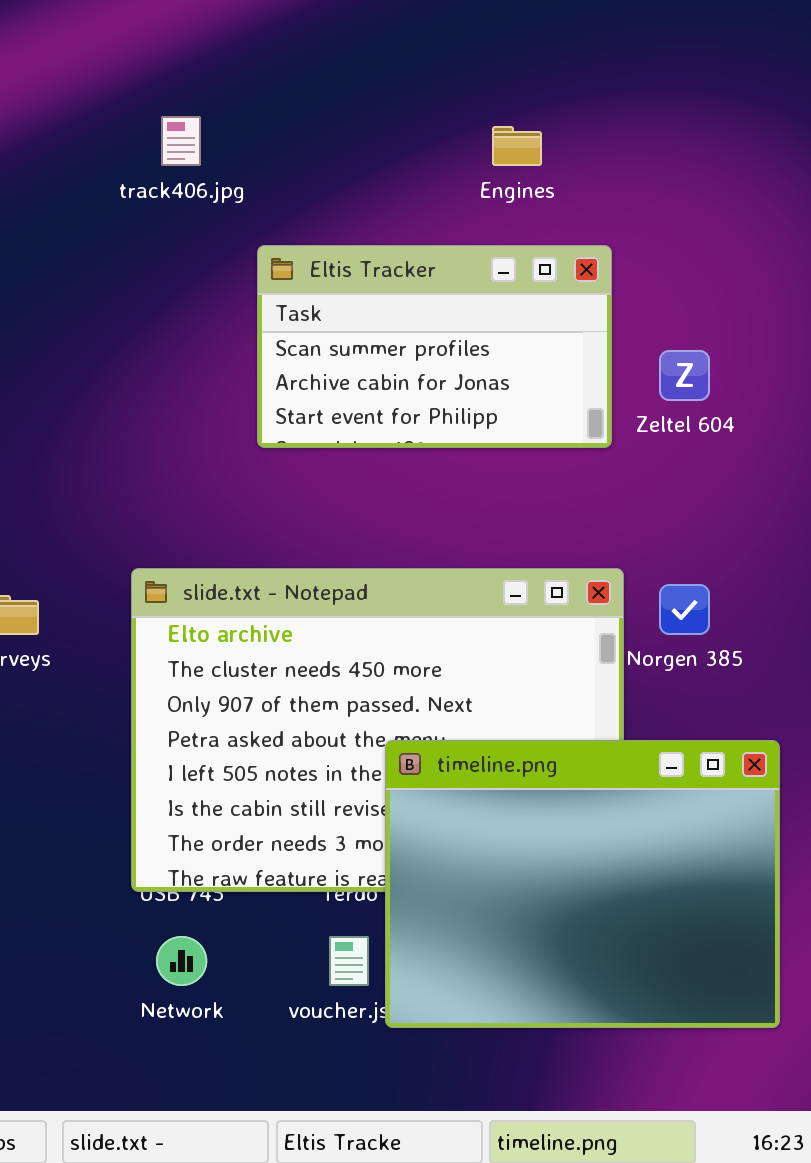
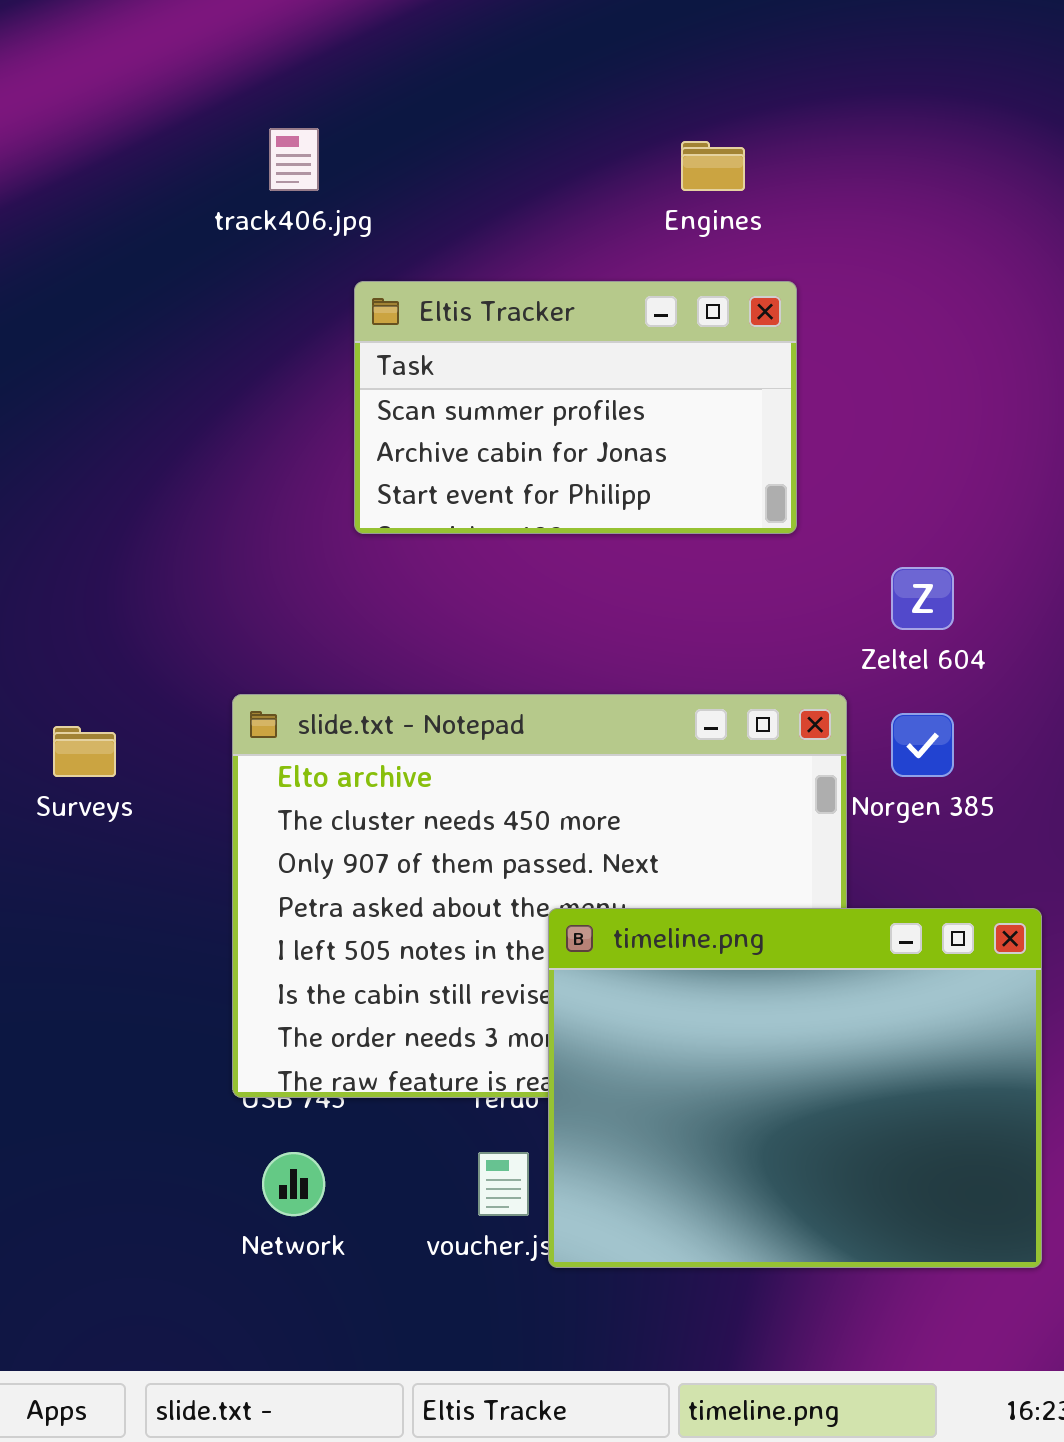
Eltis Tracker: [257,245,612,448] -> [354,281,797,534], moved
Zeltel 604: [659,350,710,401] -> [891,567,954,630], moved

